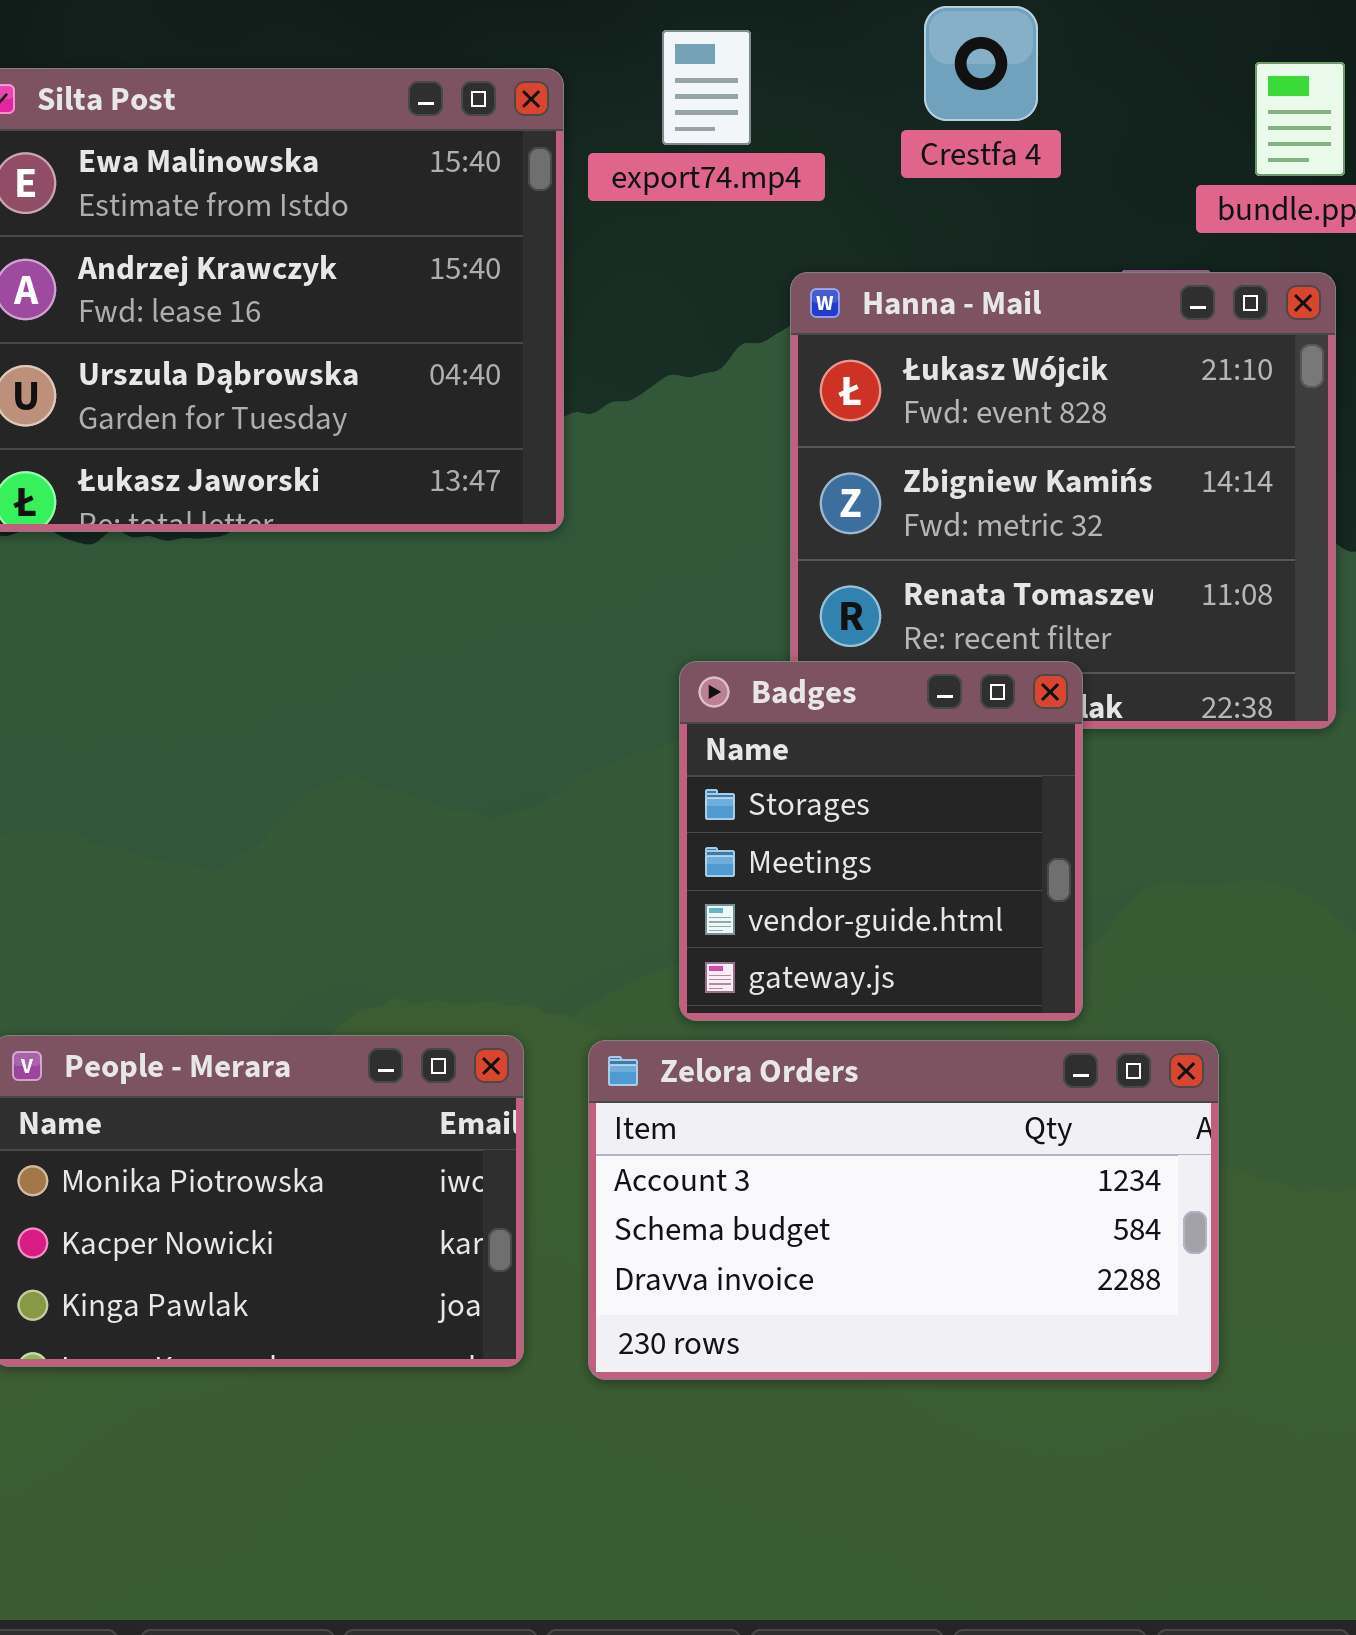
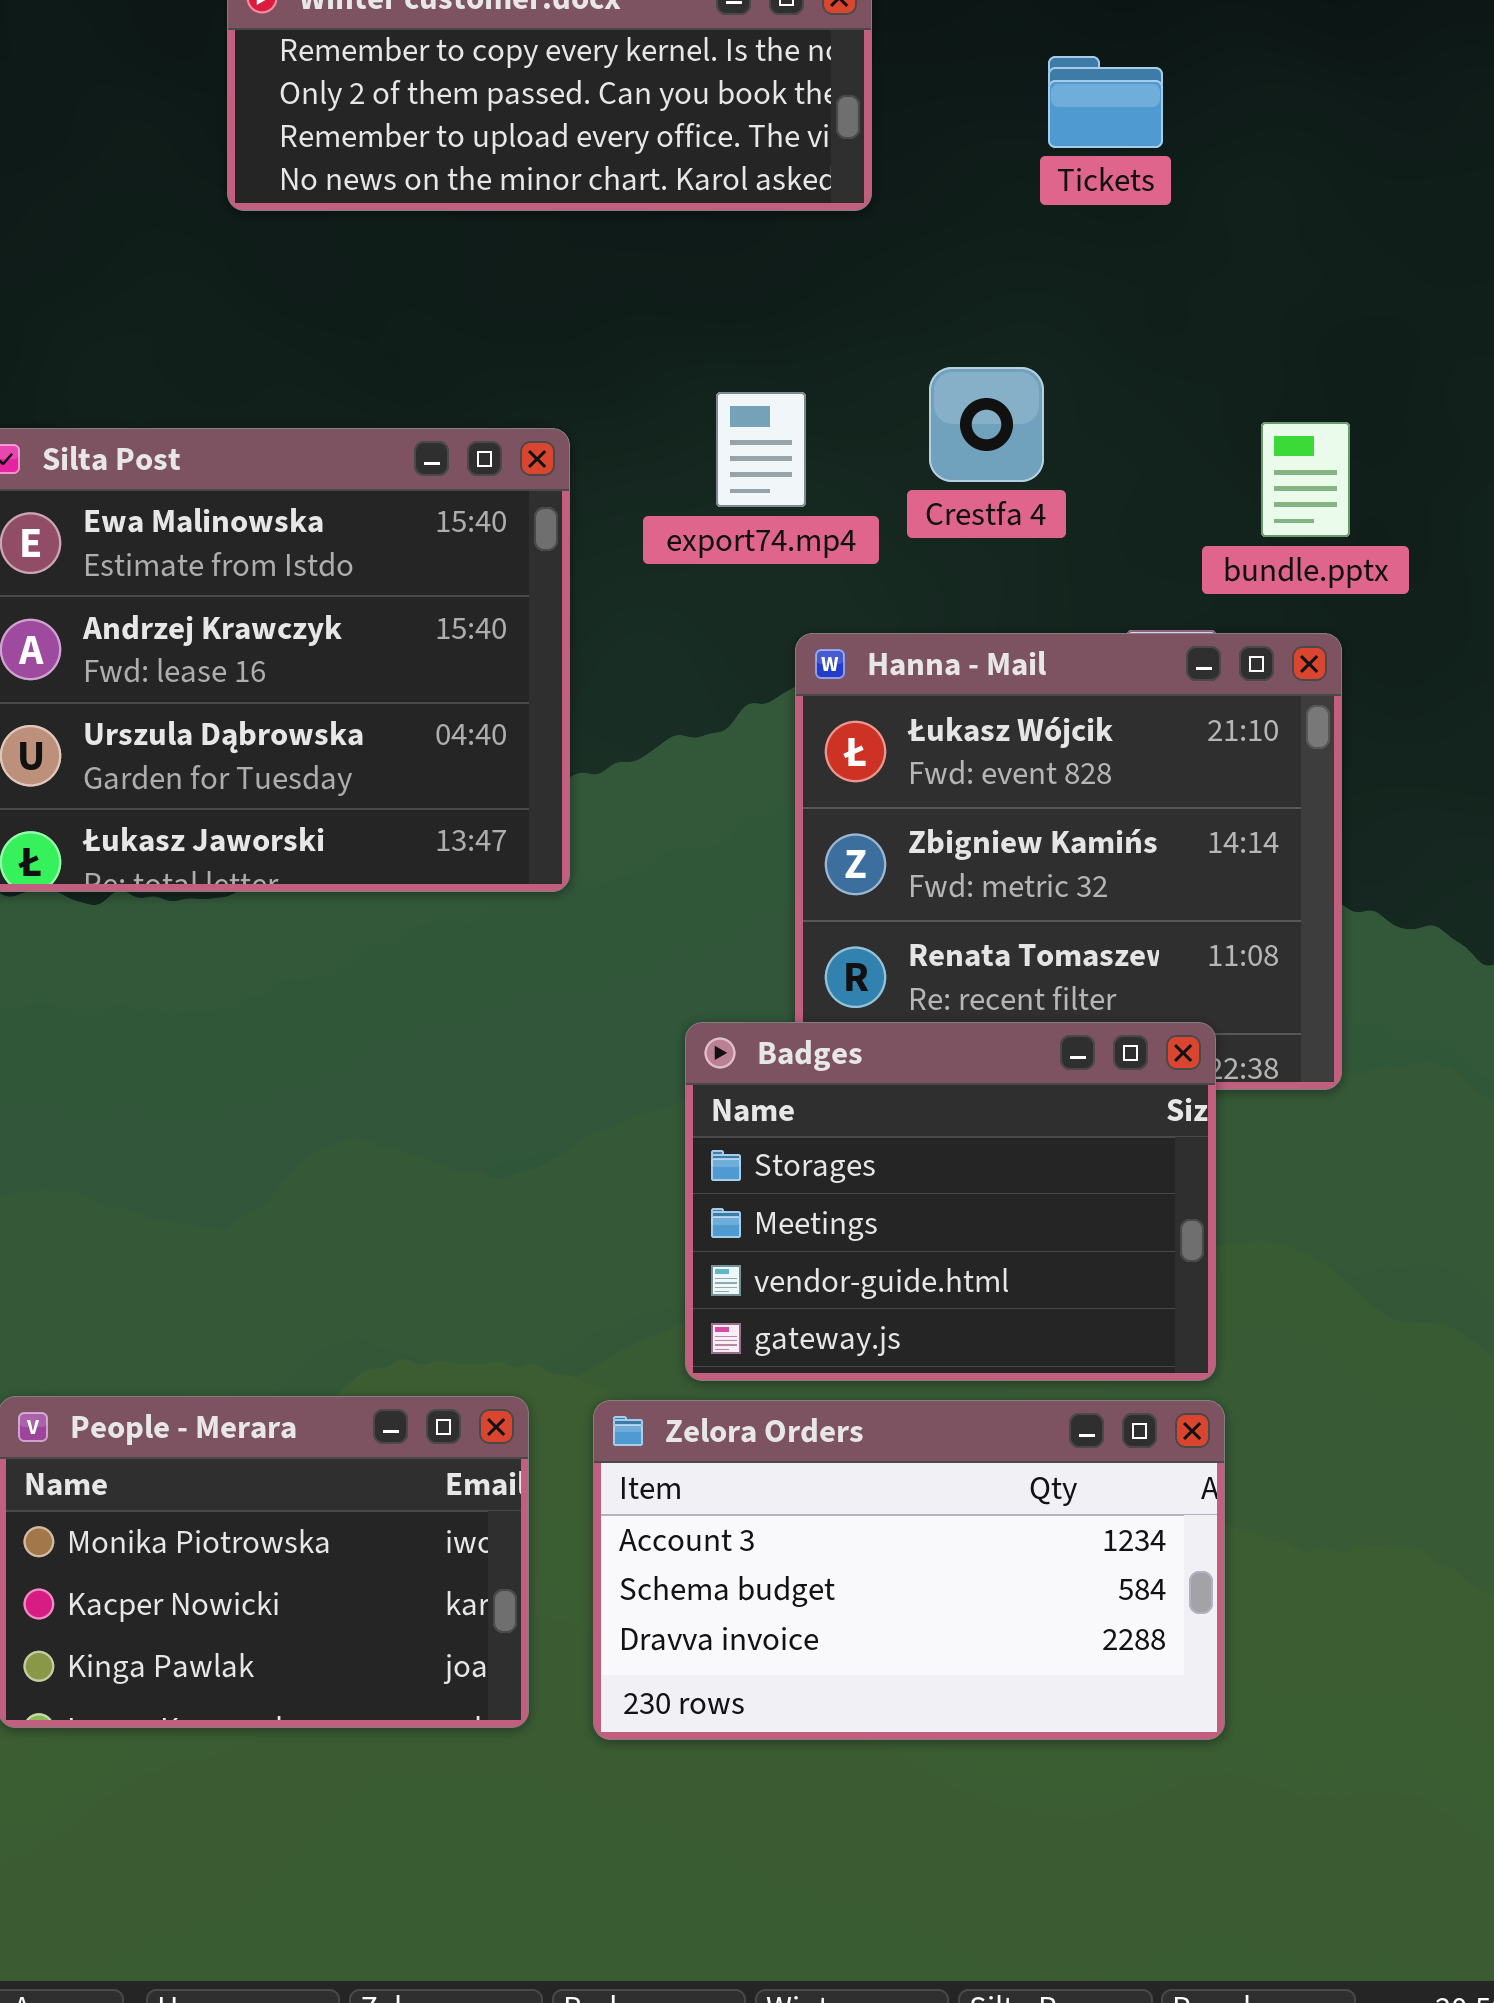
export74.mp4: [662,30,751,145] -> [716,392,806,507], moved
Badges: [679,661,1083,1021] -> [685,1022,1216,1381], resized

